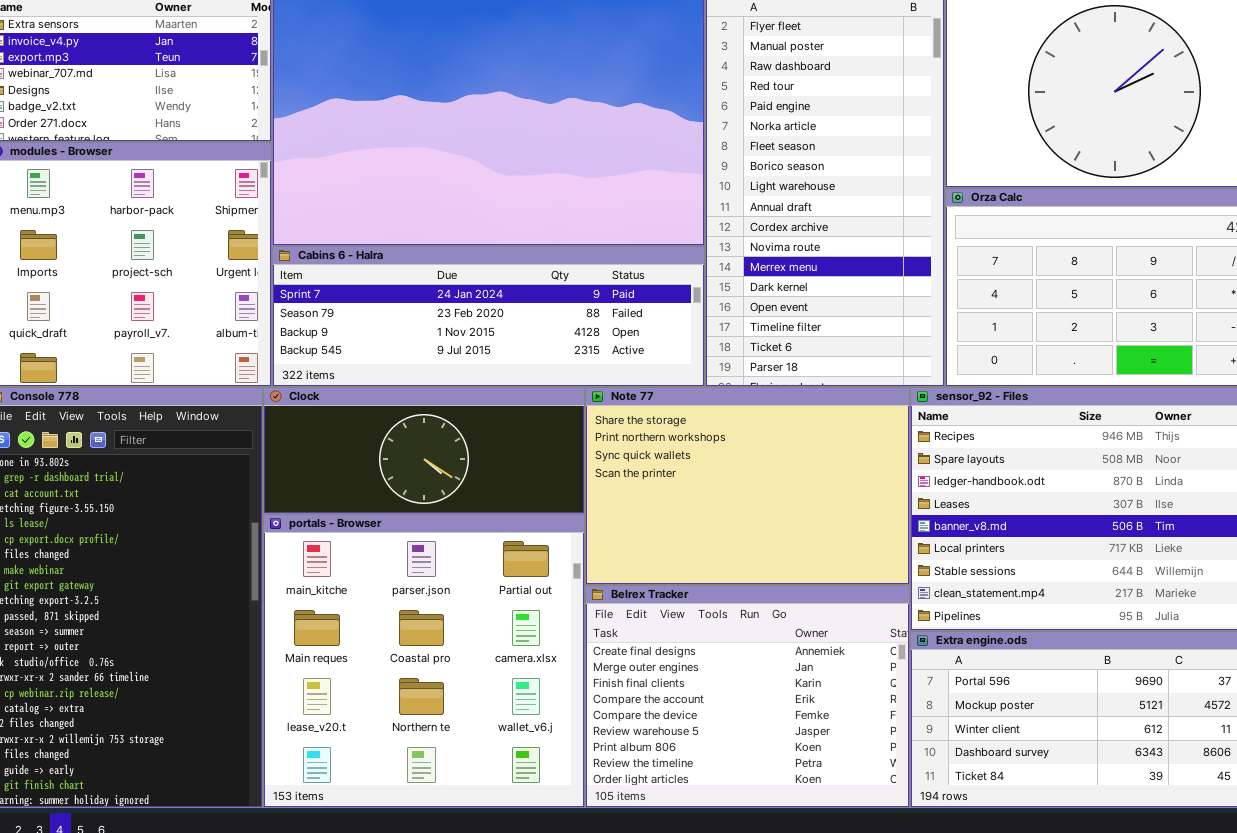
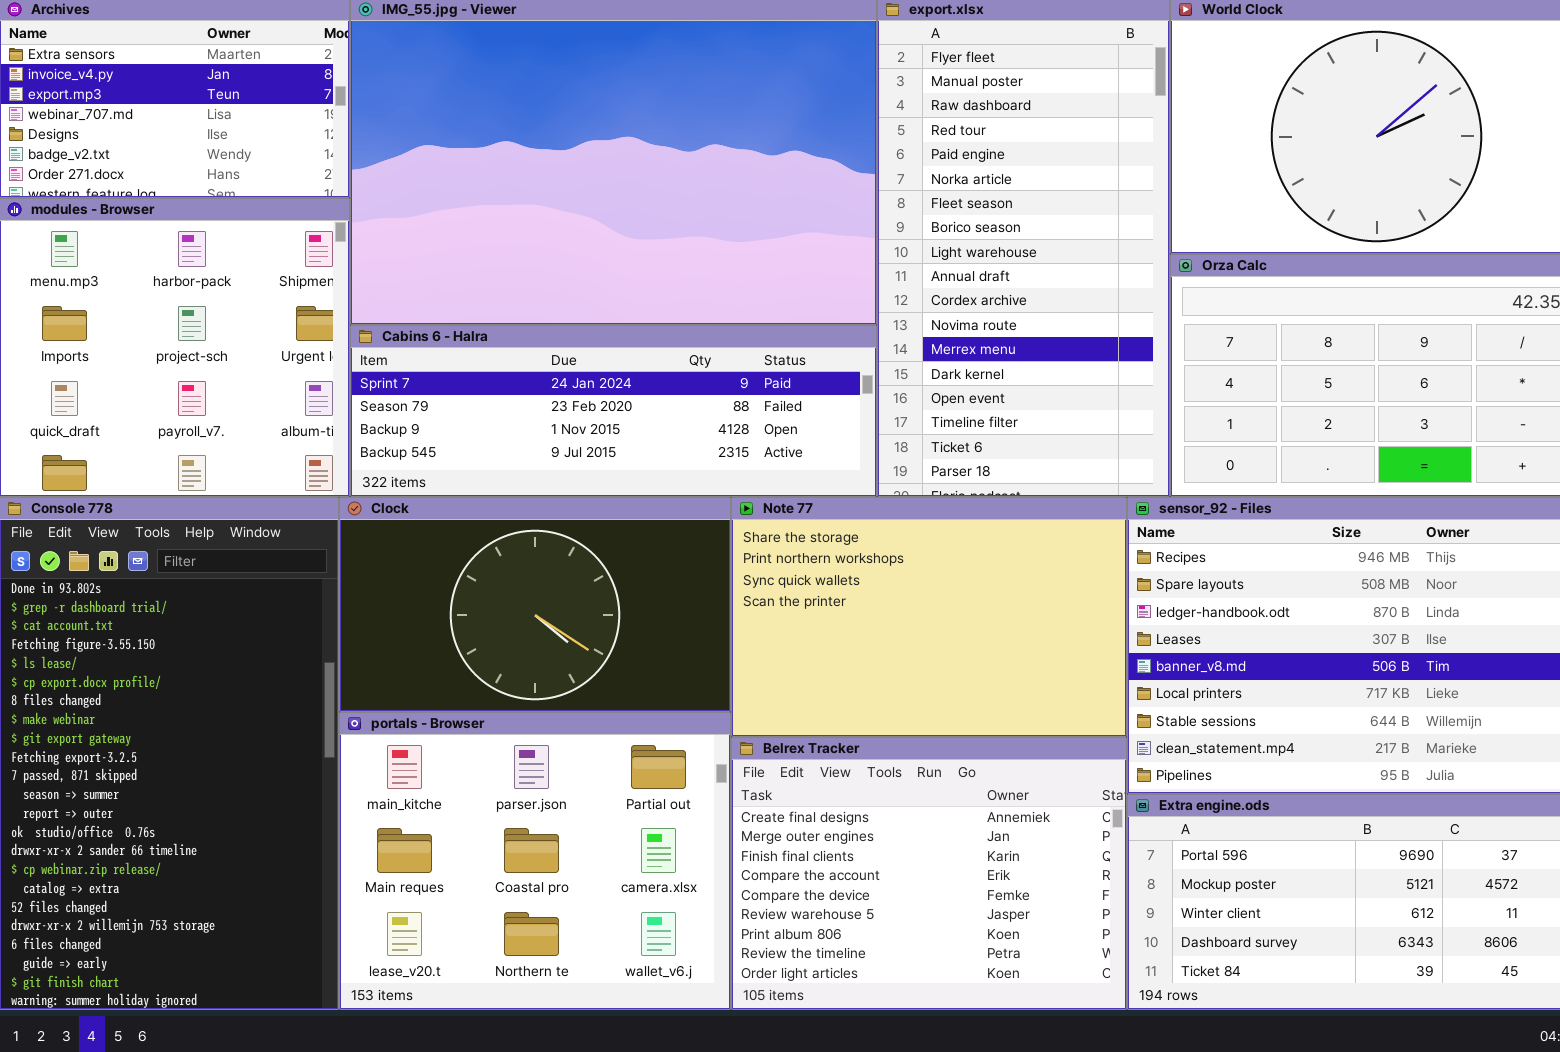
Clock: [263,387,585,514] -> [339,497,731,712], resized
portals - Browser: [263,514,585,808] -> [339,712,731,1010], resized

